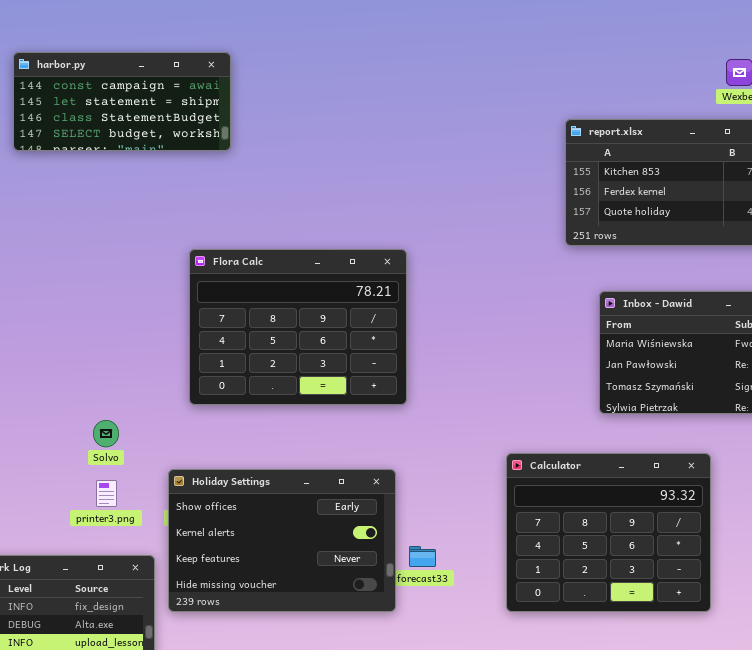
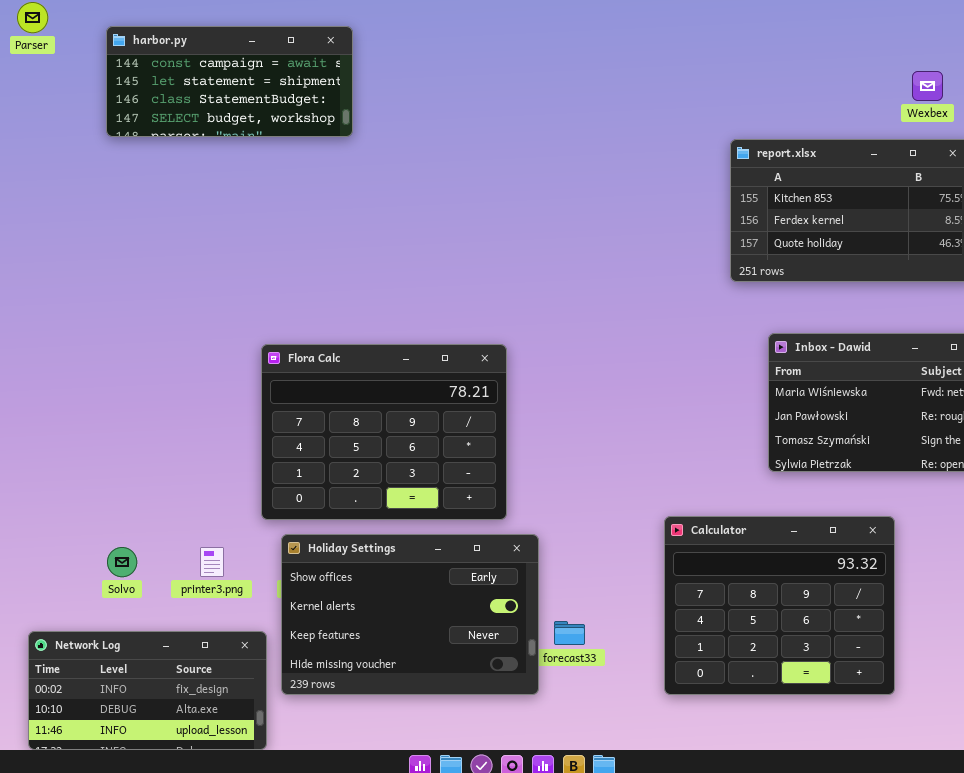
harbor.py: [13,52,231,151] -> [106,26,353,137], moved
Flora Calc: [189,249,407,405] -> [261,344,507,520], moved
Solvo: [93,420,119,447] -> [107,547,137,577], moved

